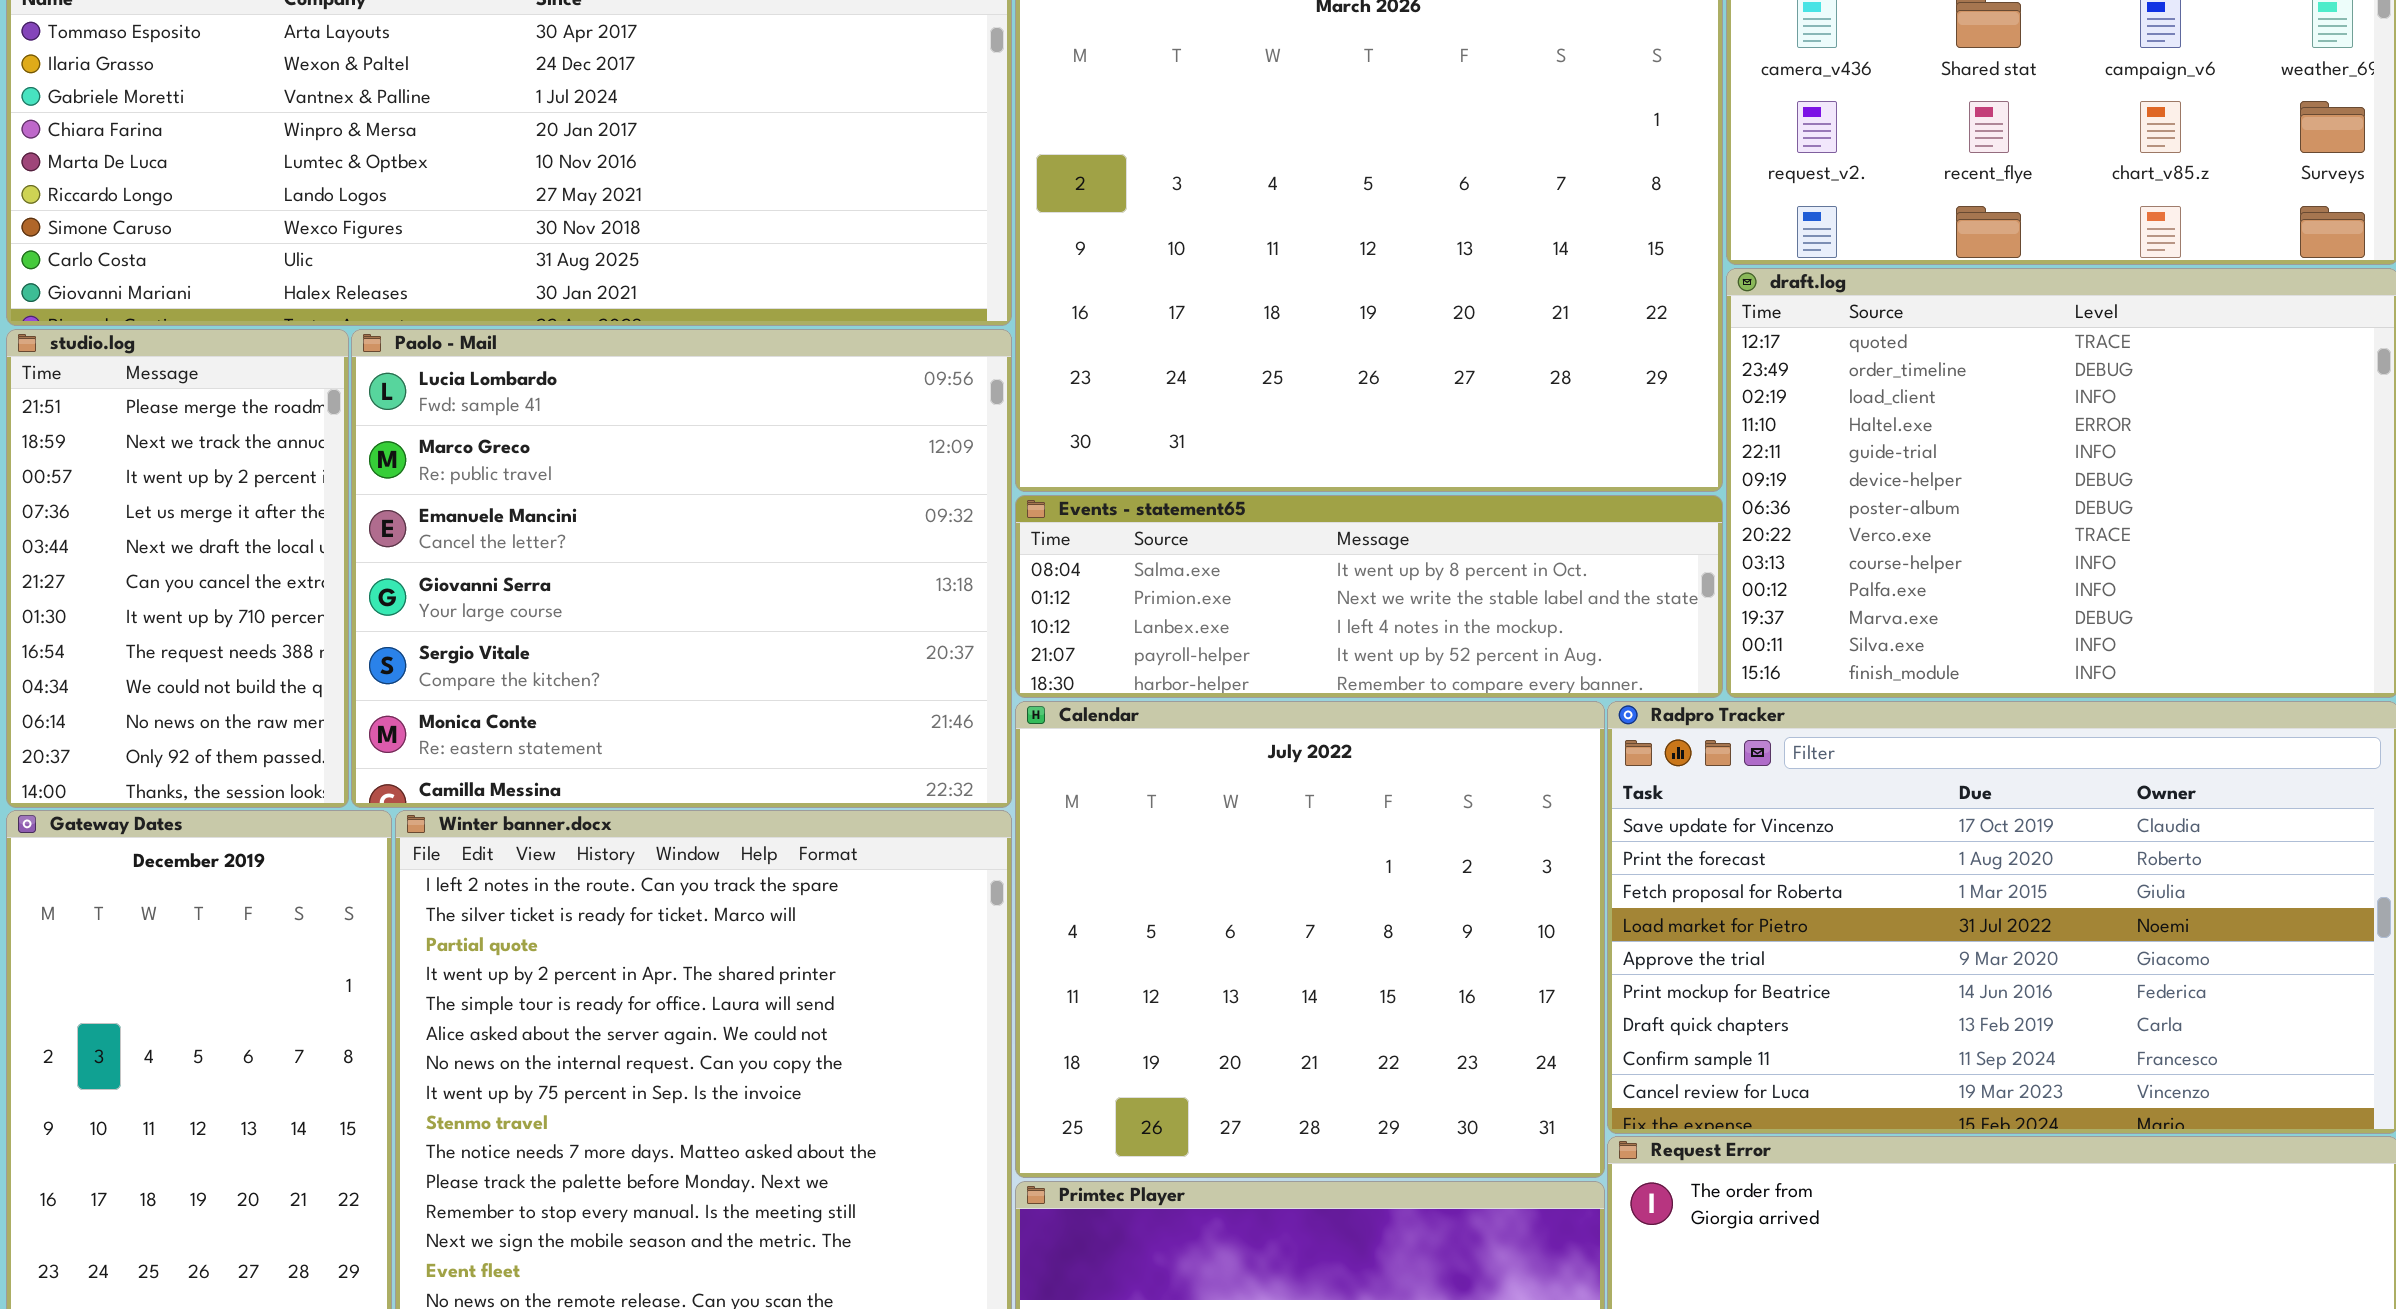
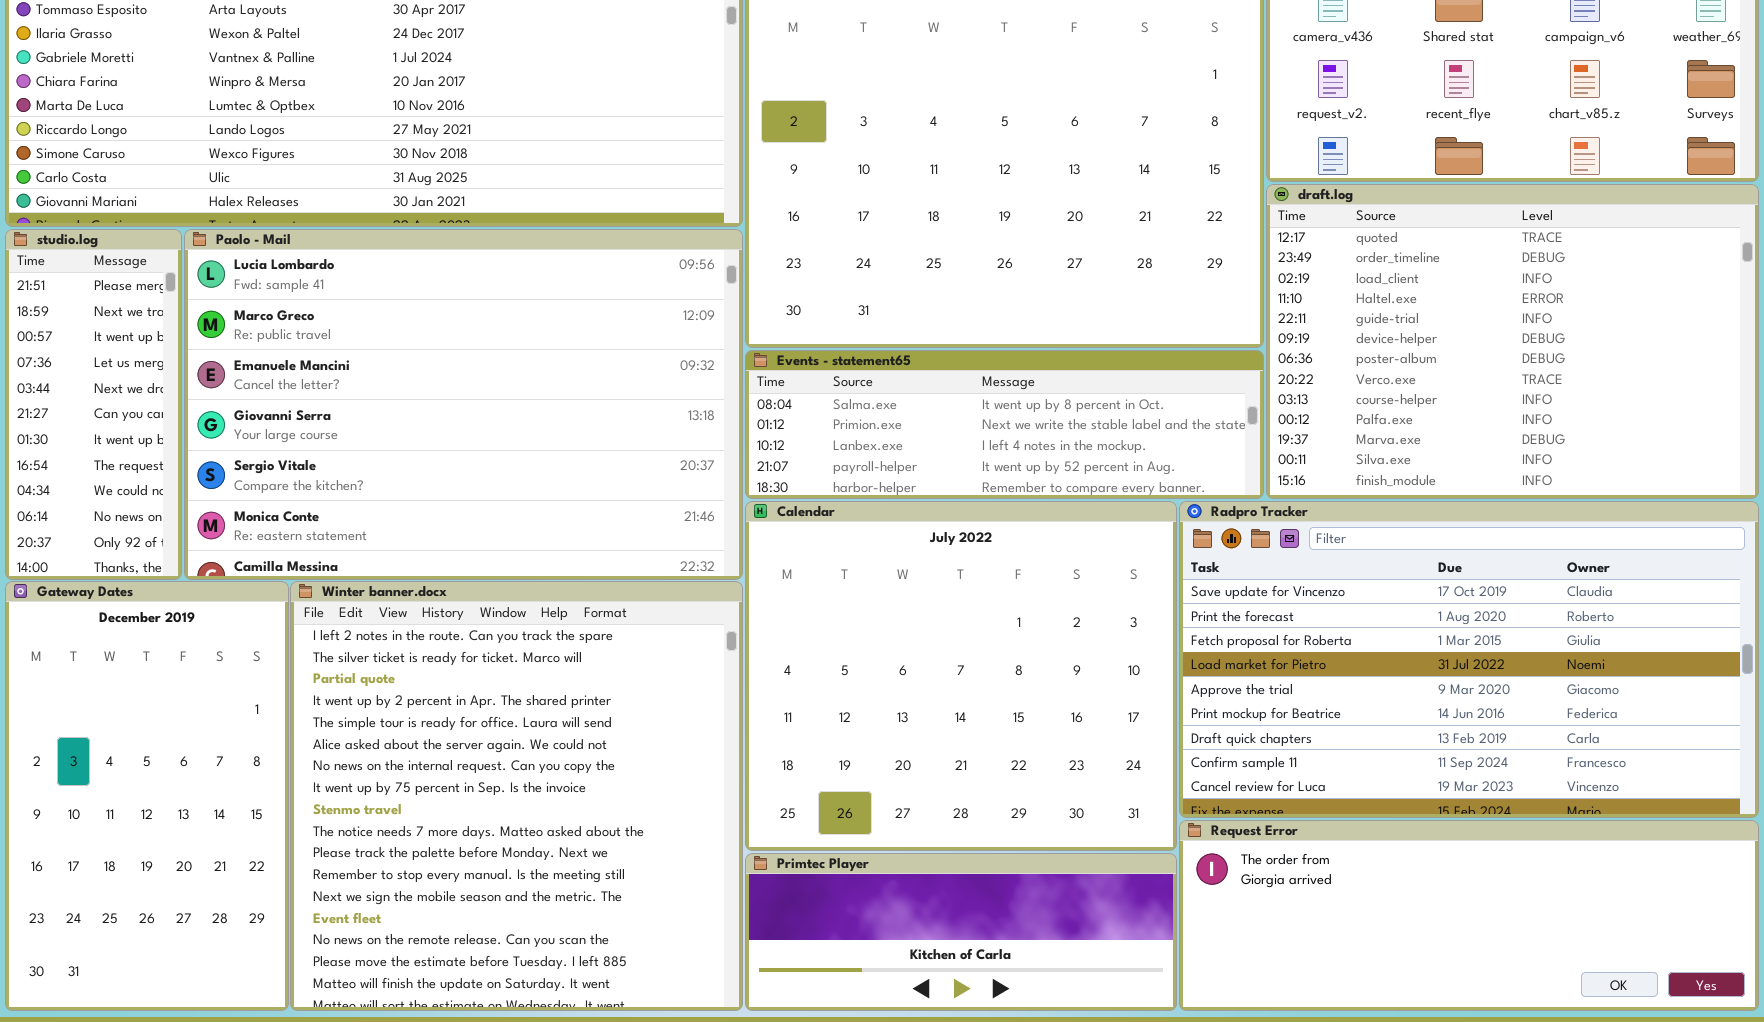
studio.log: [6,329,349,808] -> [5,229,182,580], resized
Paolo - Mail: [351,329,1012,808] -> [184,229,743,580], resized

